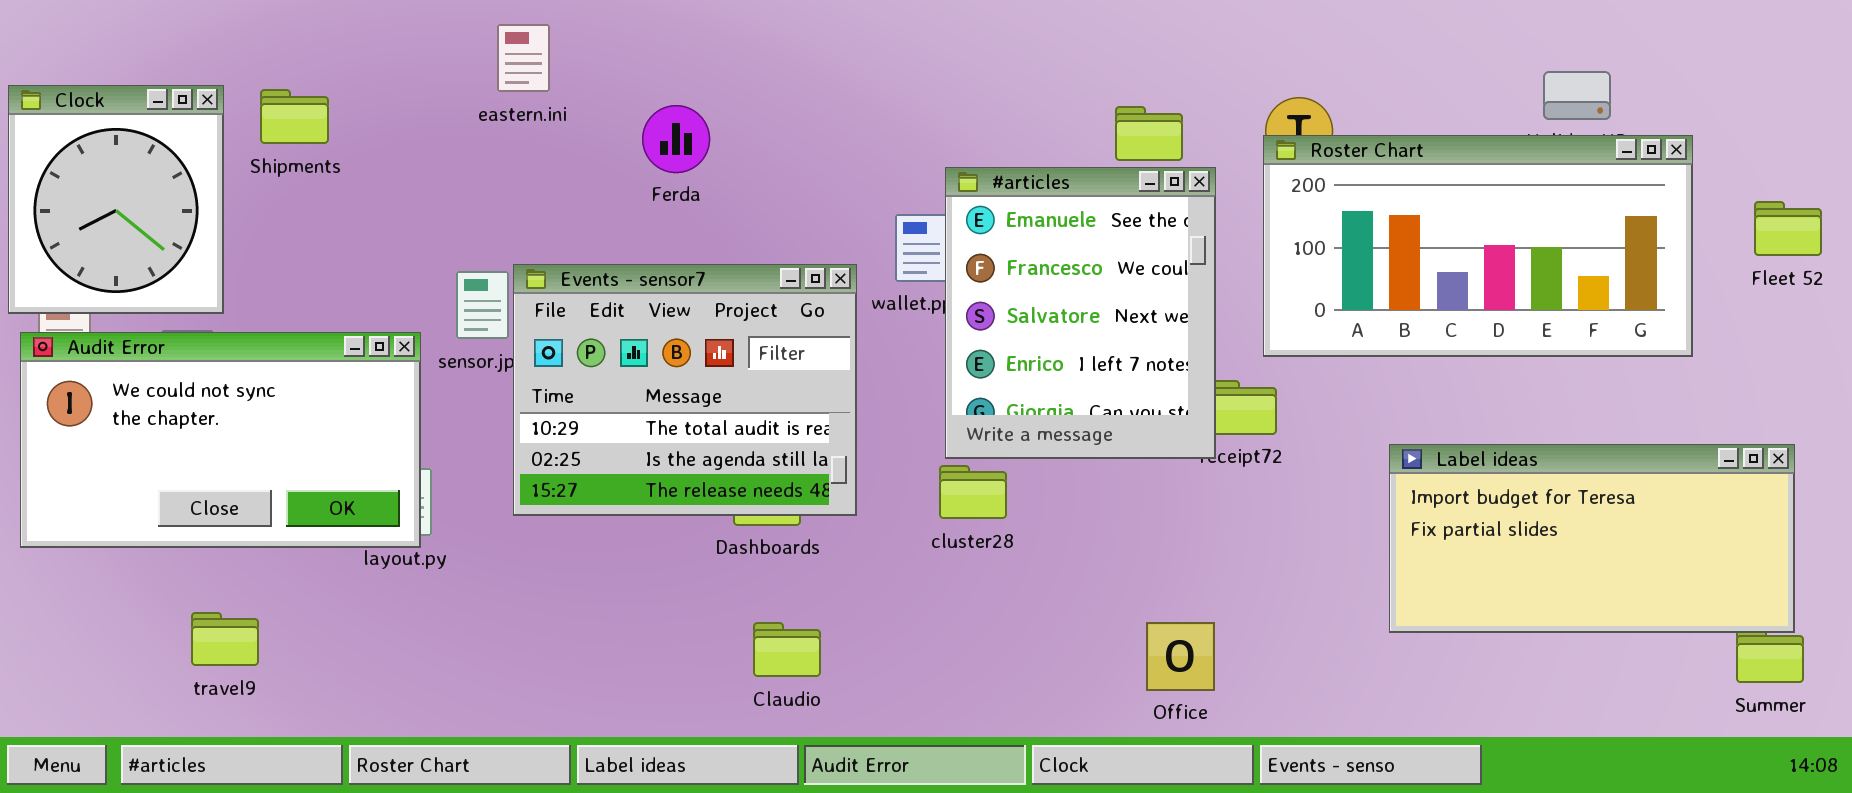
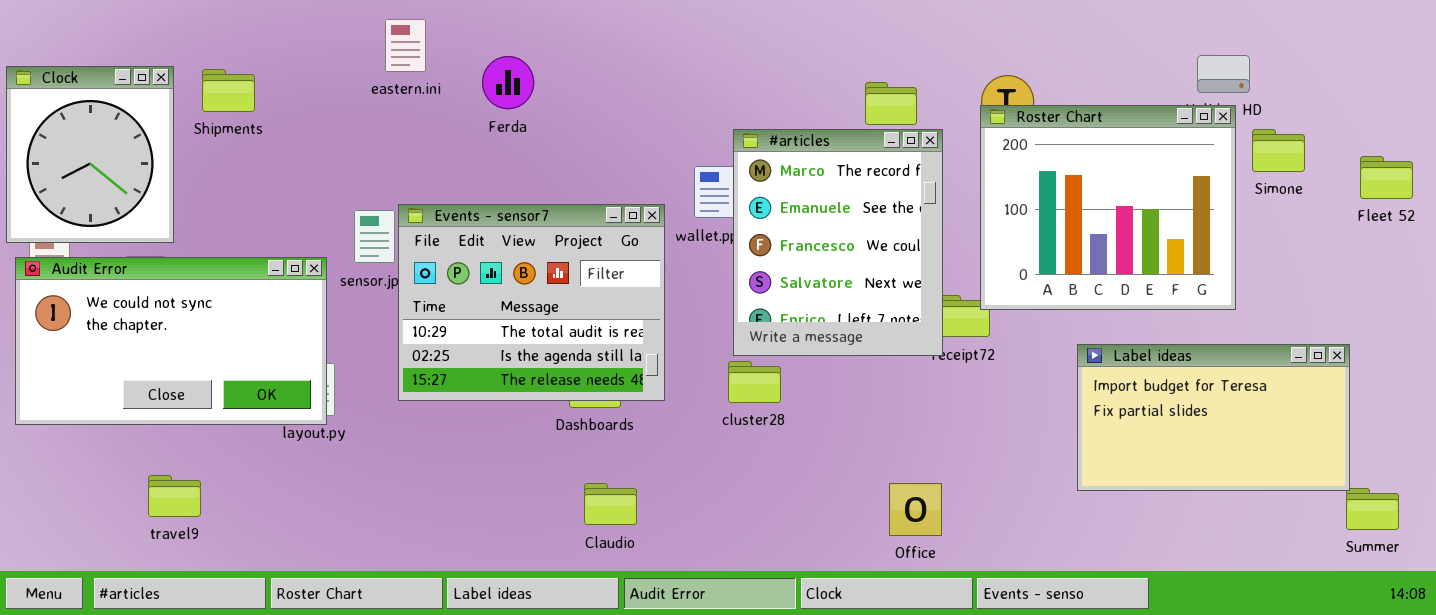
Ferda: [642,105,710,173] -> [482,56,534,109], moved
Roster Chart: [1263,135,1693,357] -> [980,105,1236,310], resized
#articles: [945,167,1216,459] -> [733,129,943,356], scrolled up 1 row
Label ideas: [1389,444,1795,633] -> [1077,344,1350,491], resized

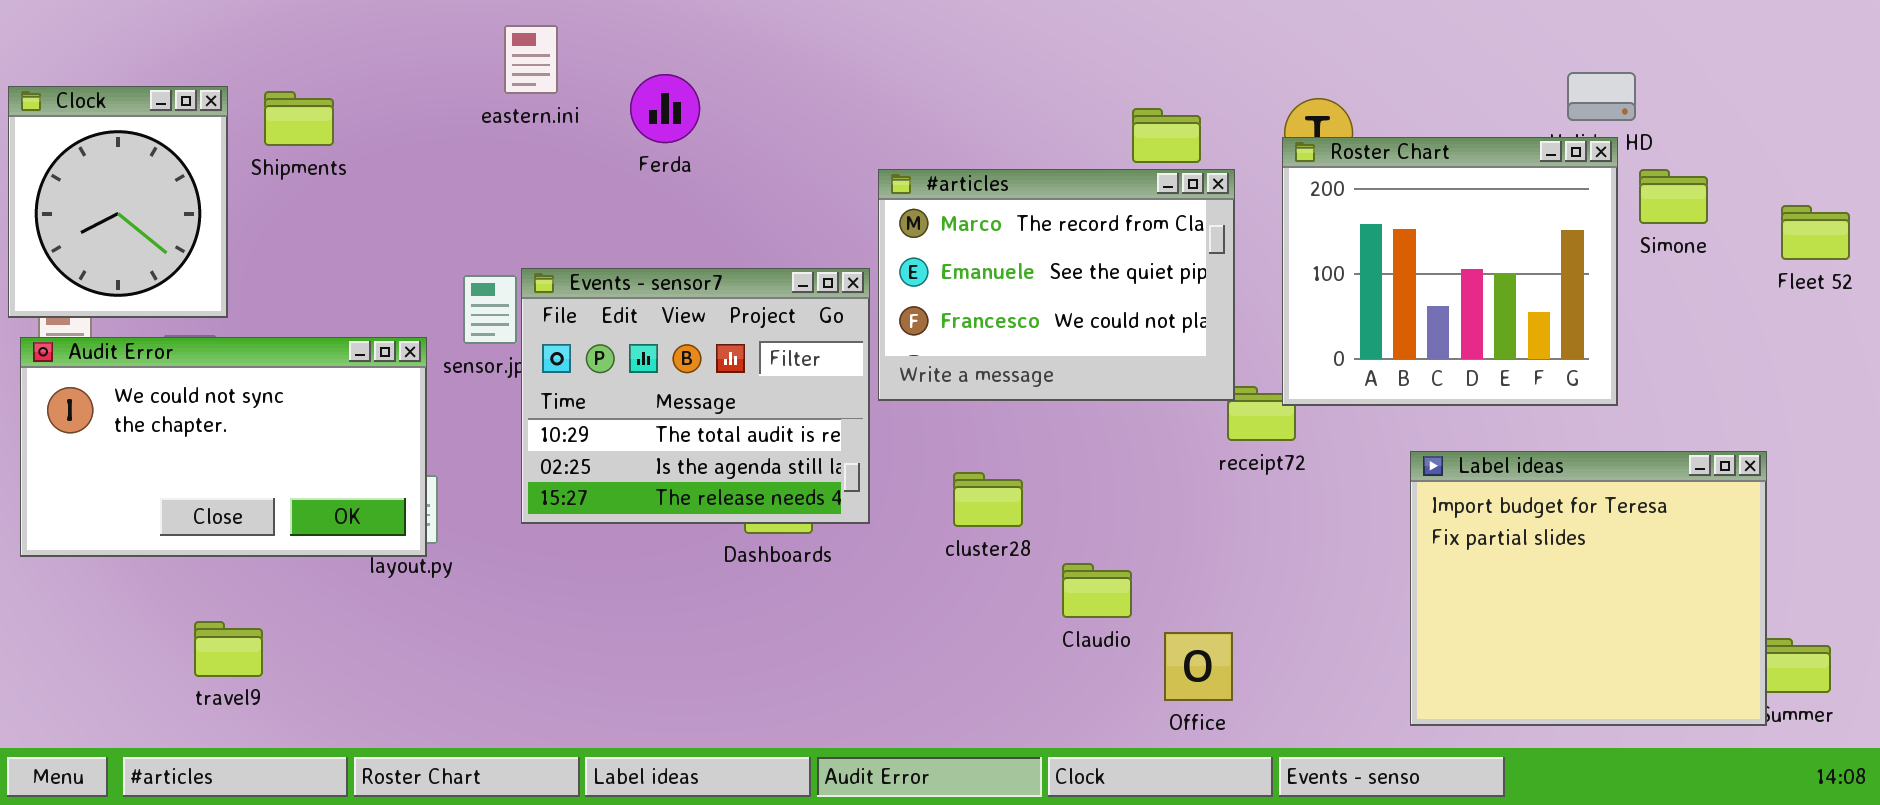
#articles: [733,129,943,356] -> [878,169,1235,401], resized
Label ideas: [1077,344,1350,491] -> [1410,451,1767,726], resized
Claudio: [584,483,637,525] -> [1062,563,1132,618], moved

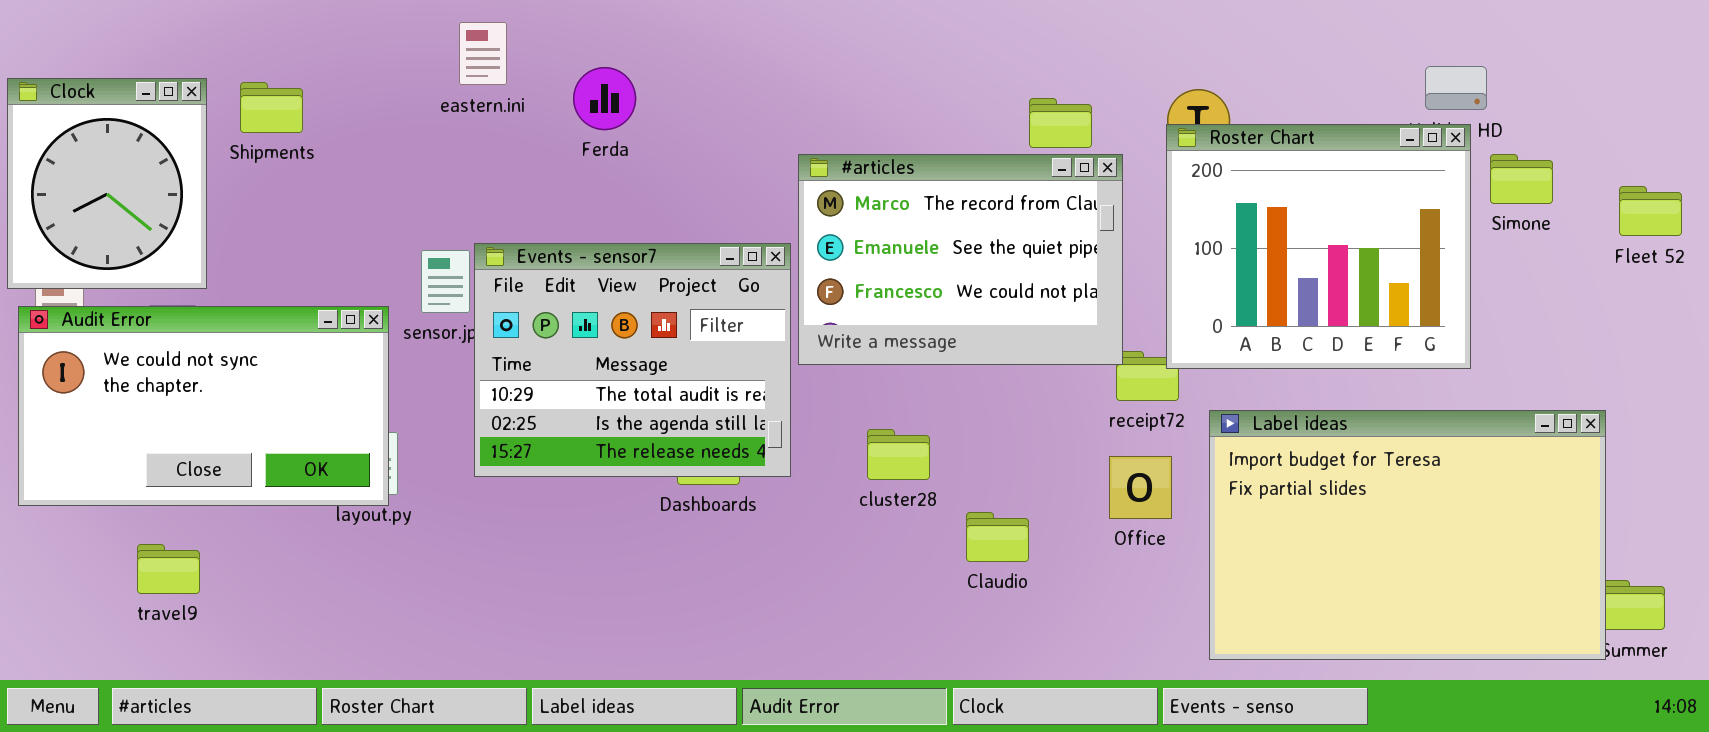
Label ideas: [1410,451,1767,726] -> [1209,410,1606,660], resized
travel9: [194,621,263,677] -> [137,544,200,594], moved
Office: [1164,632,1233,701] -> [1109,456,1172,519], moved

